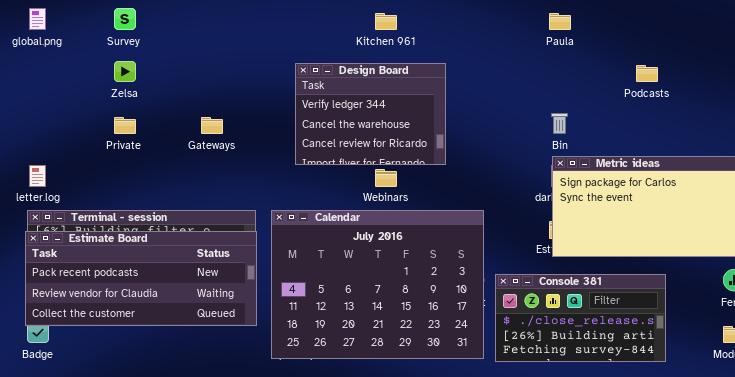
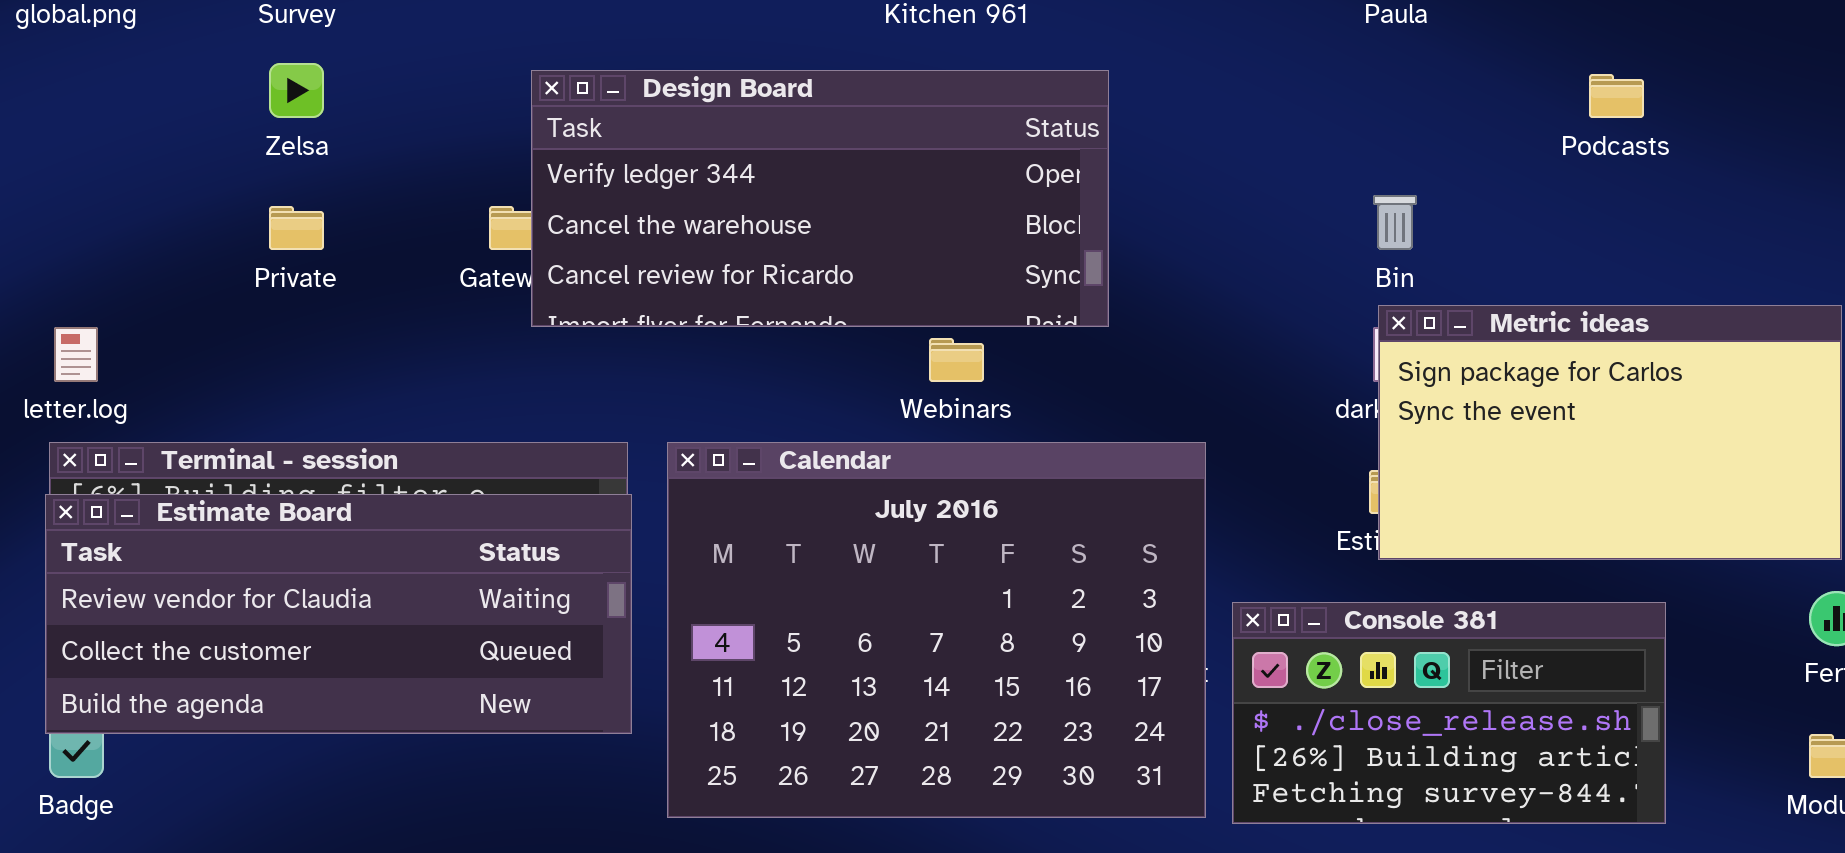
Design Board: [295,63,446,165] -> [531,70,1109,327], resized
Estimate Board: [25,231,257,326] -> [45,494,632,734], scrolled down 1 row

